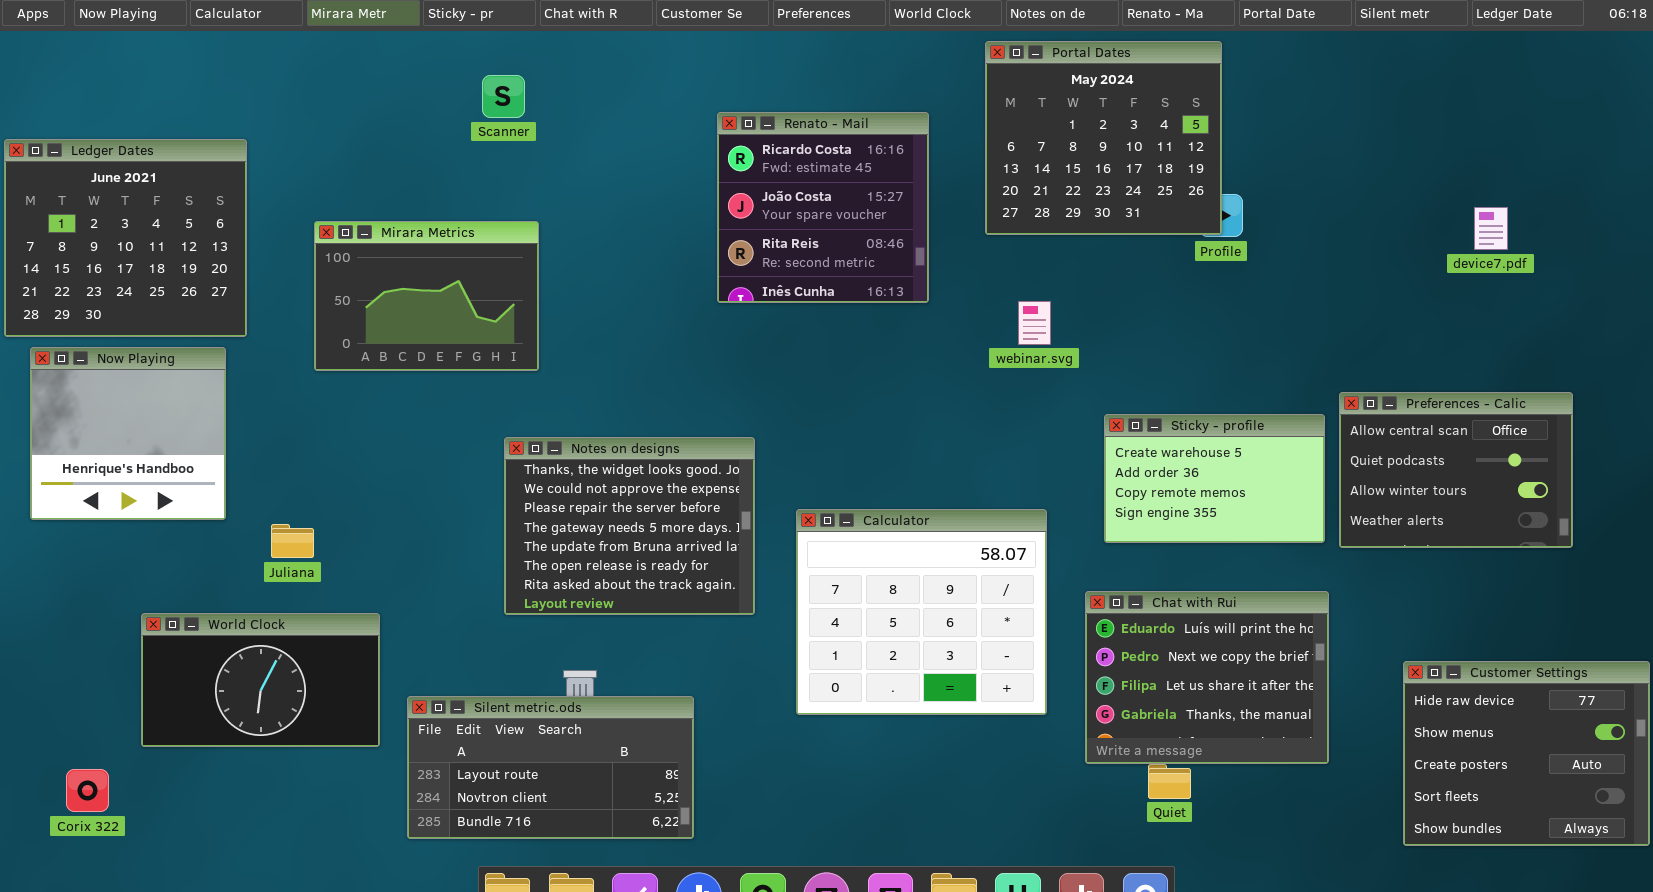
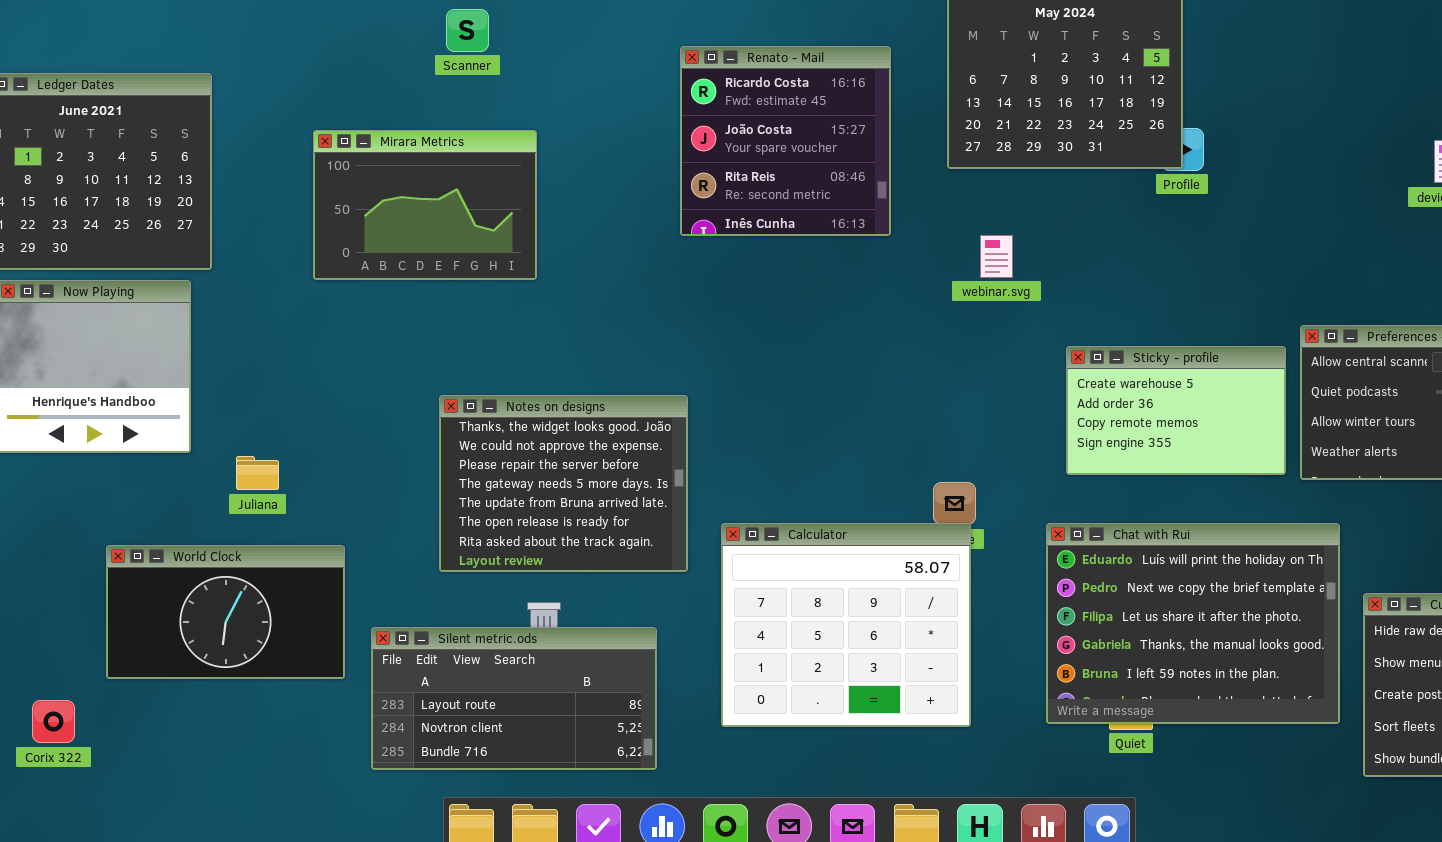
Mirara Metrics: [314,221,539,371] -> [313,130,537,280], moved
Notes on designs: [504,437,755,615] -> [439,395,688,572], moved
Calculator: [796,509,1047,715] -> [721,523,971,727], moved
Chat with Rui: [1085,591,1329,764] -> [1046,523,1340,724], resized

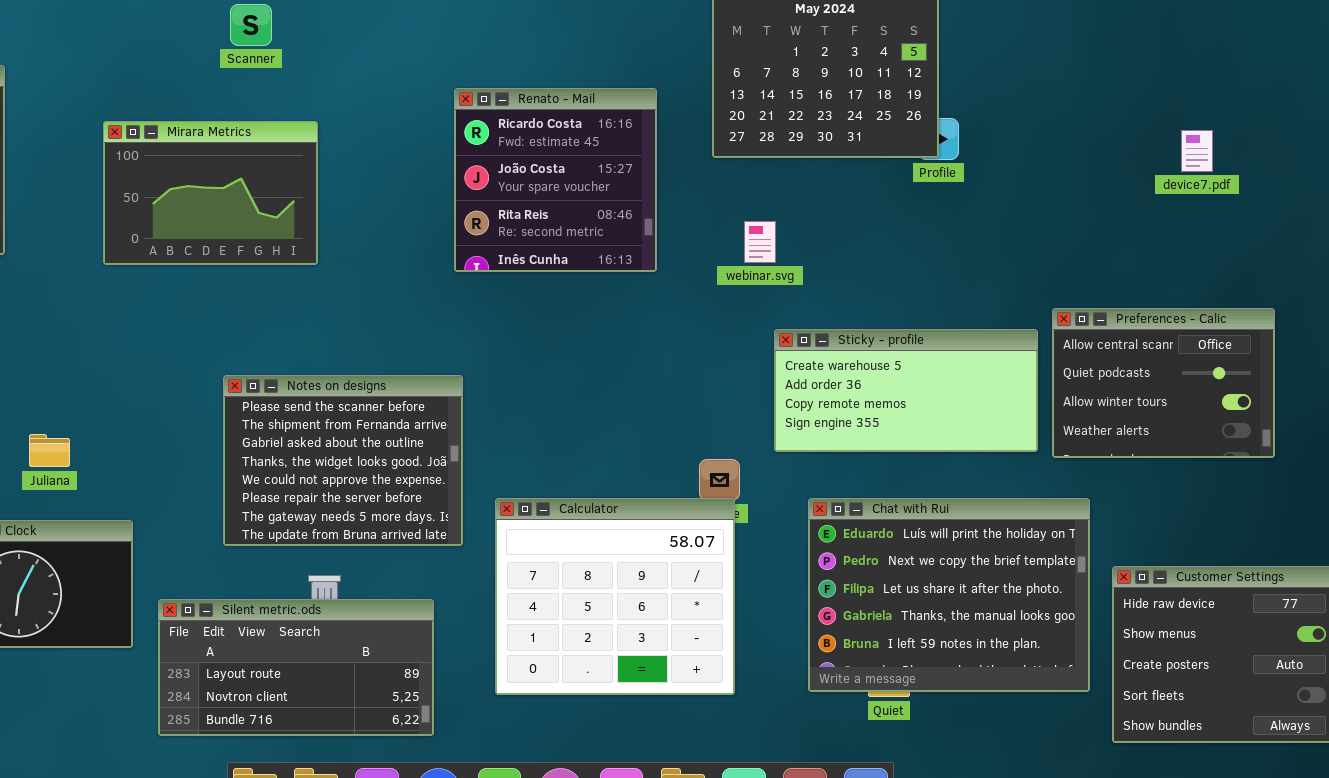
Renato - Mail: [680,46,891,236] -> [454,88,657,272], moved
Sticky - profile: [1066,346,1286,475] -> [774,329,1038,452], resized
Notes on designs: [439,395,688,572] -> [223,375,463,546], scrolled up 3 rows

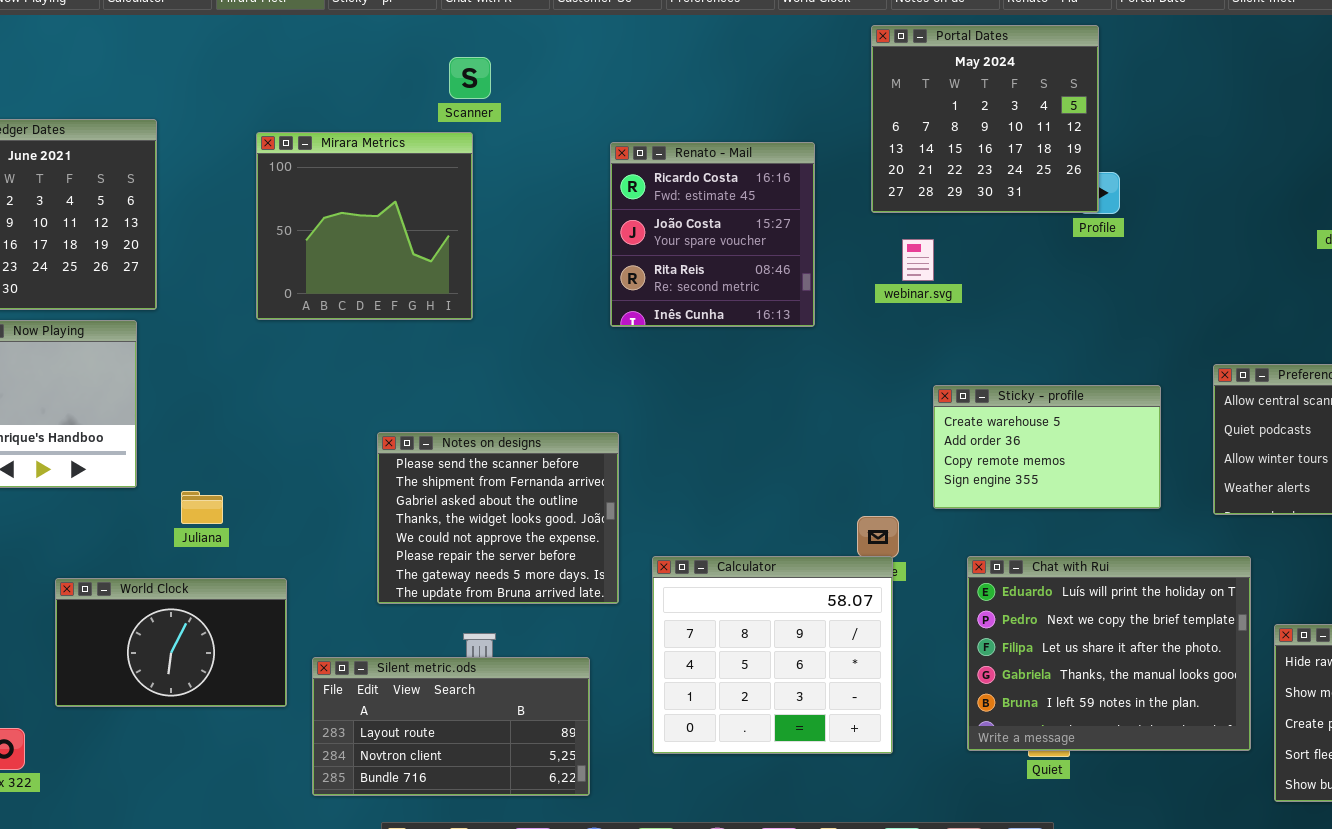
Scanner: [230,4,272,46] -> [449,57,491,99], moved
Mirara Metrics: [103,121,318,265] -> [256,132,473,320], resized
webinar.svg: [744,221,776,263] -> [902,239,934,281], moved
Sticky - profile: [774,329,1038,452] -> [933,385,1161,509], resized

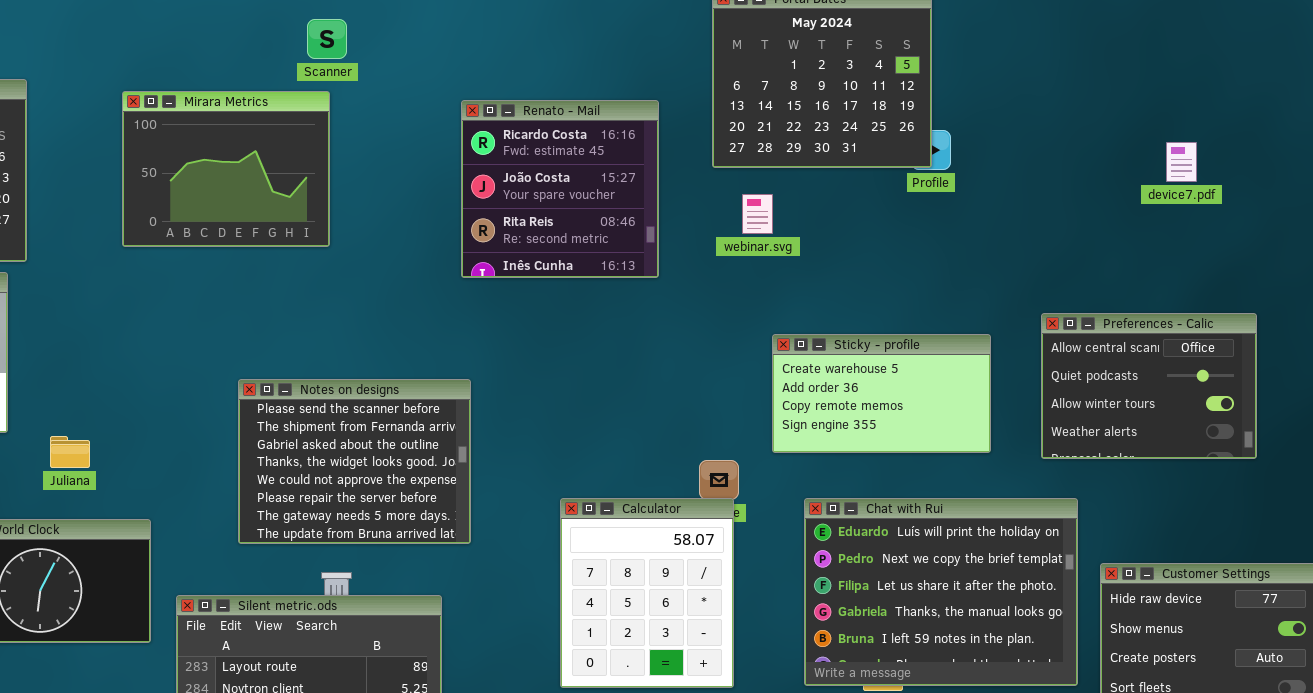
Mirara Metrics: [256,132,473,320] -> [122,91,330,247], resized
Calculator: [652,556,893,754] -> [560,498,734,688], resized

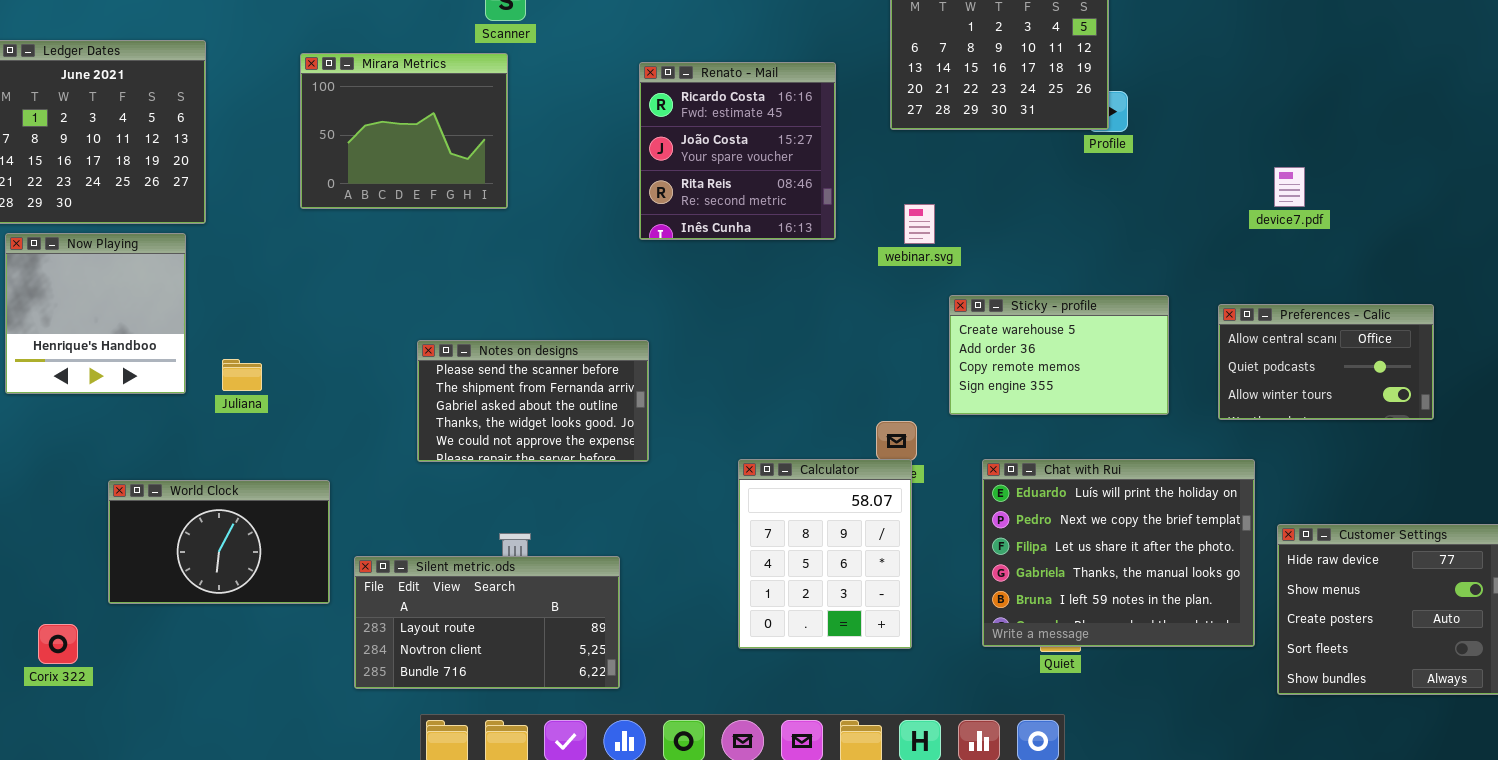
device7.pdf: [1166,142,1197,182] -> [1274,167,1305,207], moved
webinar.svg: [742,194,773,234] -> [904,204,935,244], moved
Preferences - Calic: [1041,313,1257,459] -> [1218,304,1434,420], resized
Notes on designs: [238,379,471,544] -> [417,340,649,462], resized
Juliana: [50,436,90,468] -> [222,359,262,391], moved

